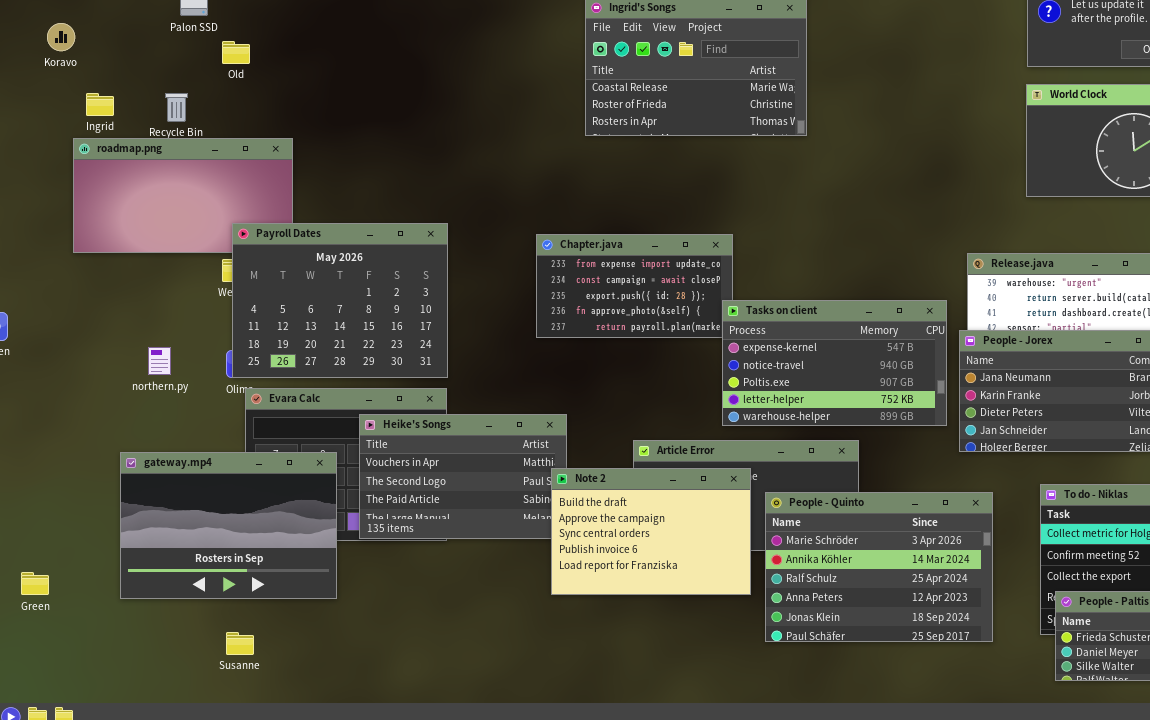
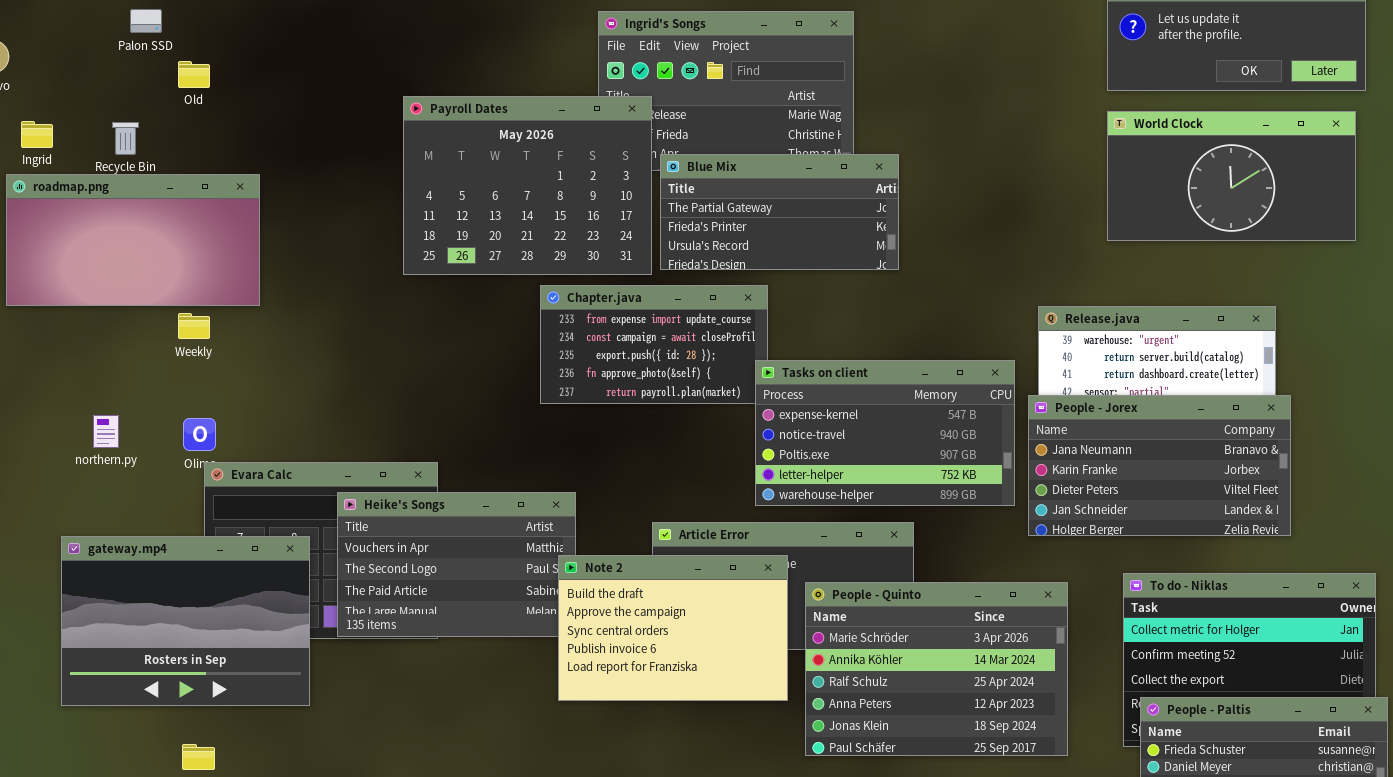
Blue Mix: none -> [660,154,899,270], opened
Payroll Dates: [232,223,448,378] -> [403,96,652,275], moved

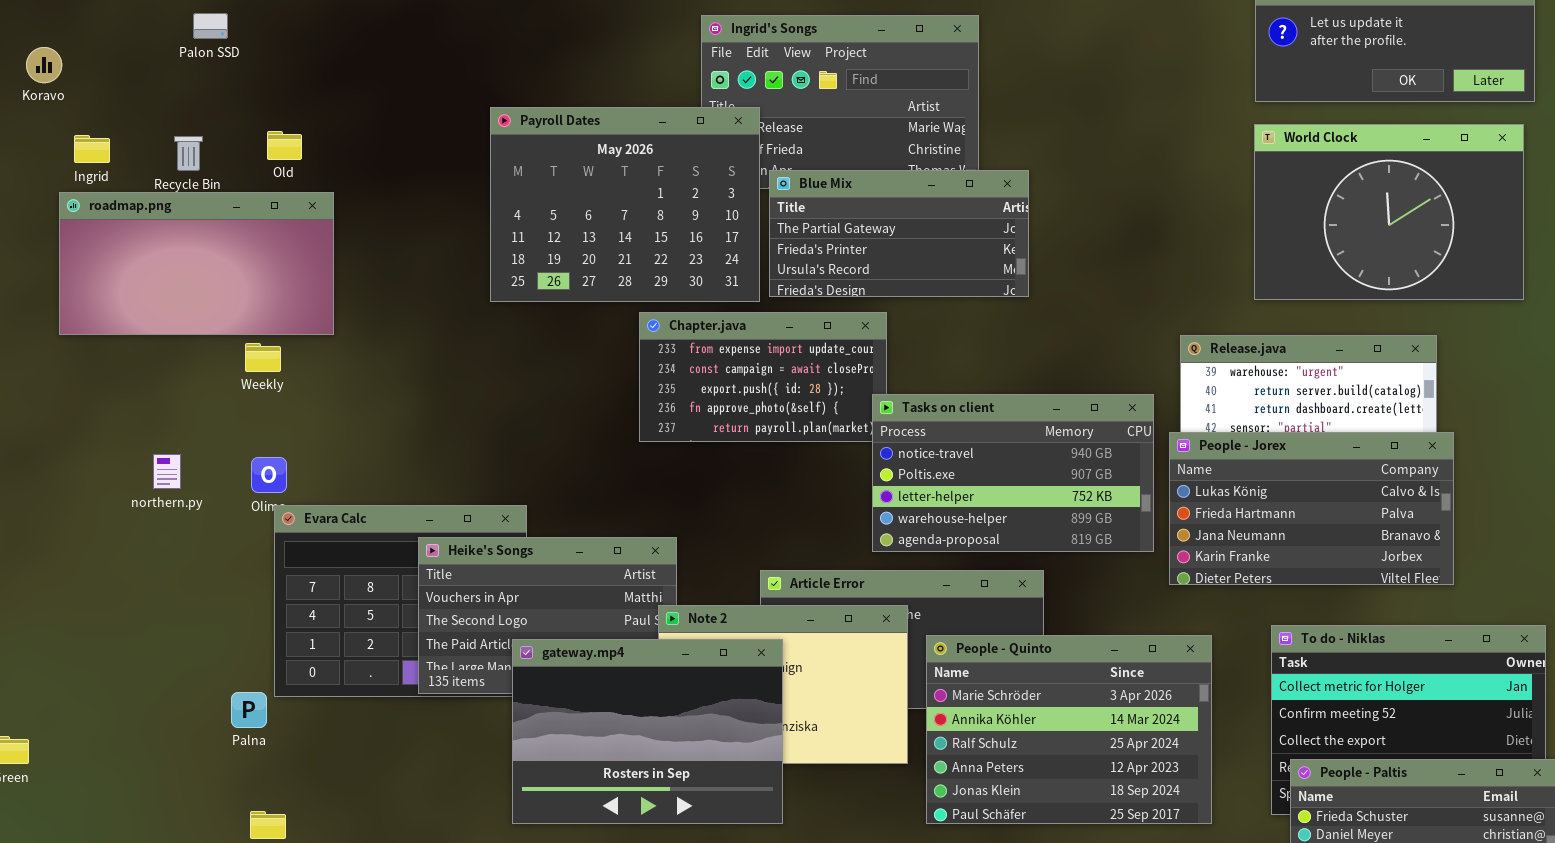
Old: [178,61,210,88] -> [267,131,302,160], moved
World Clock: [1107,111,1356,241] -> [1254,124,1524,300], resized
Tasks on client: [755,360,1015,506] -> [872,394,1154,552], scrolled down 1 row
People - Jorex: [1028,395,1291,536] -> [1169,432,1454,585], scrolled up 2 rows
gateway.mp4: [61,536,310,706] -> [512,639,783,824], moved

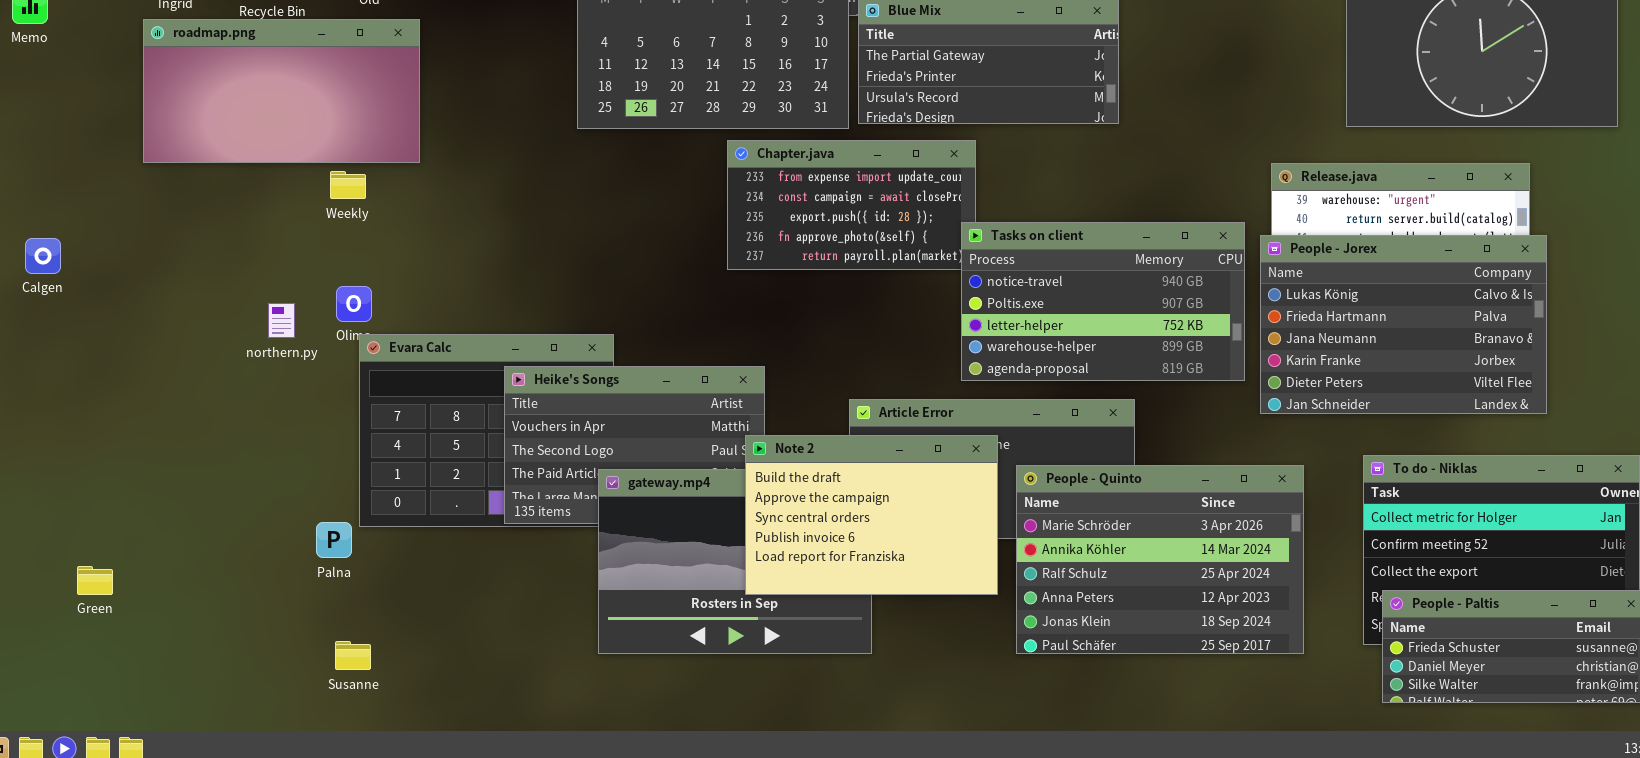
People - Jorex: [1169,432,1454,585] -> [1260,235,1547,414], resized
northern.py: [153,454,181,489] -> [268,303,295,338], moved
Note 2: [658,605,908,764] -> [745,435,998,595], raised

